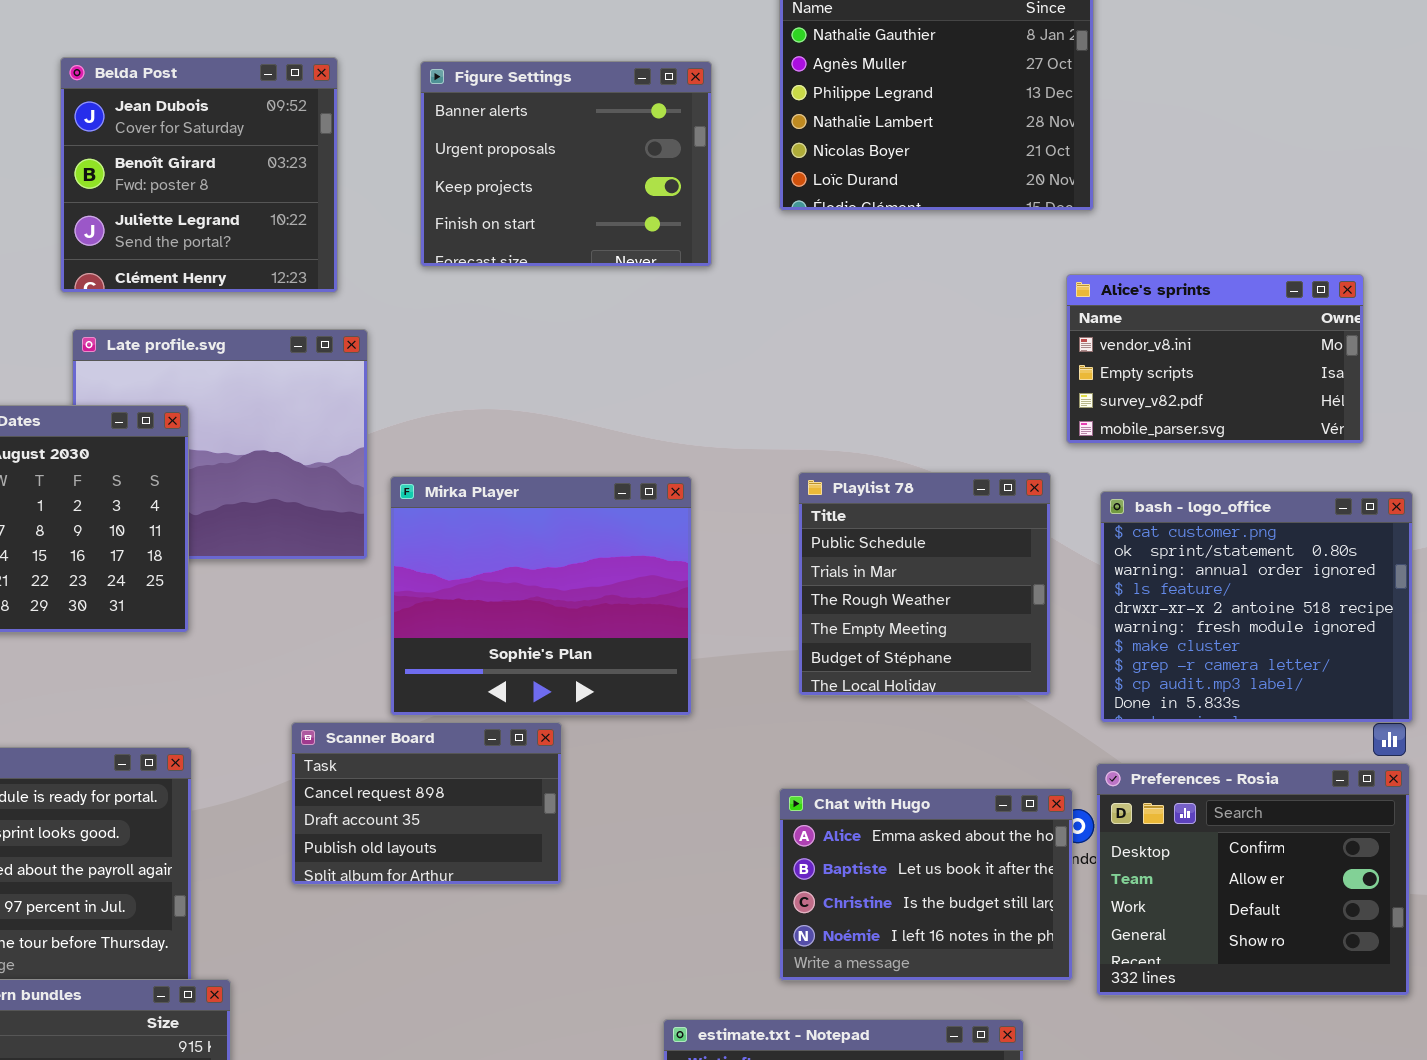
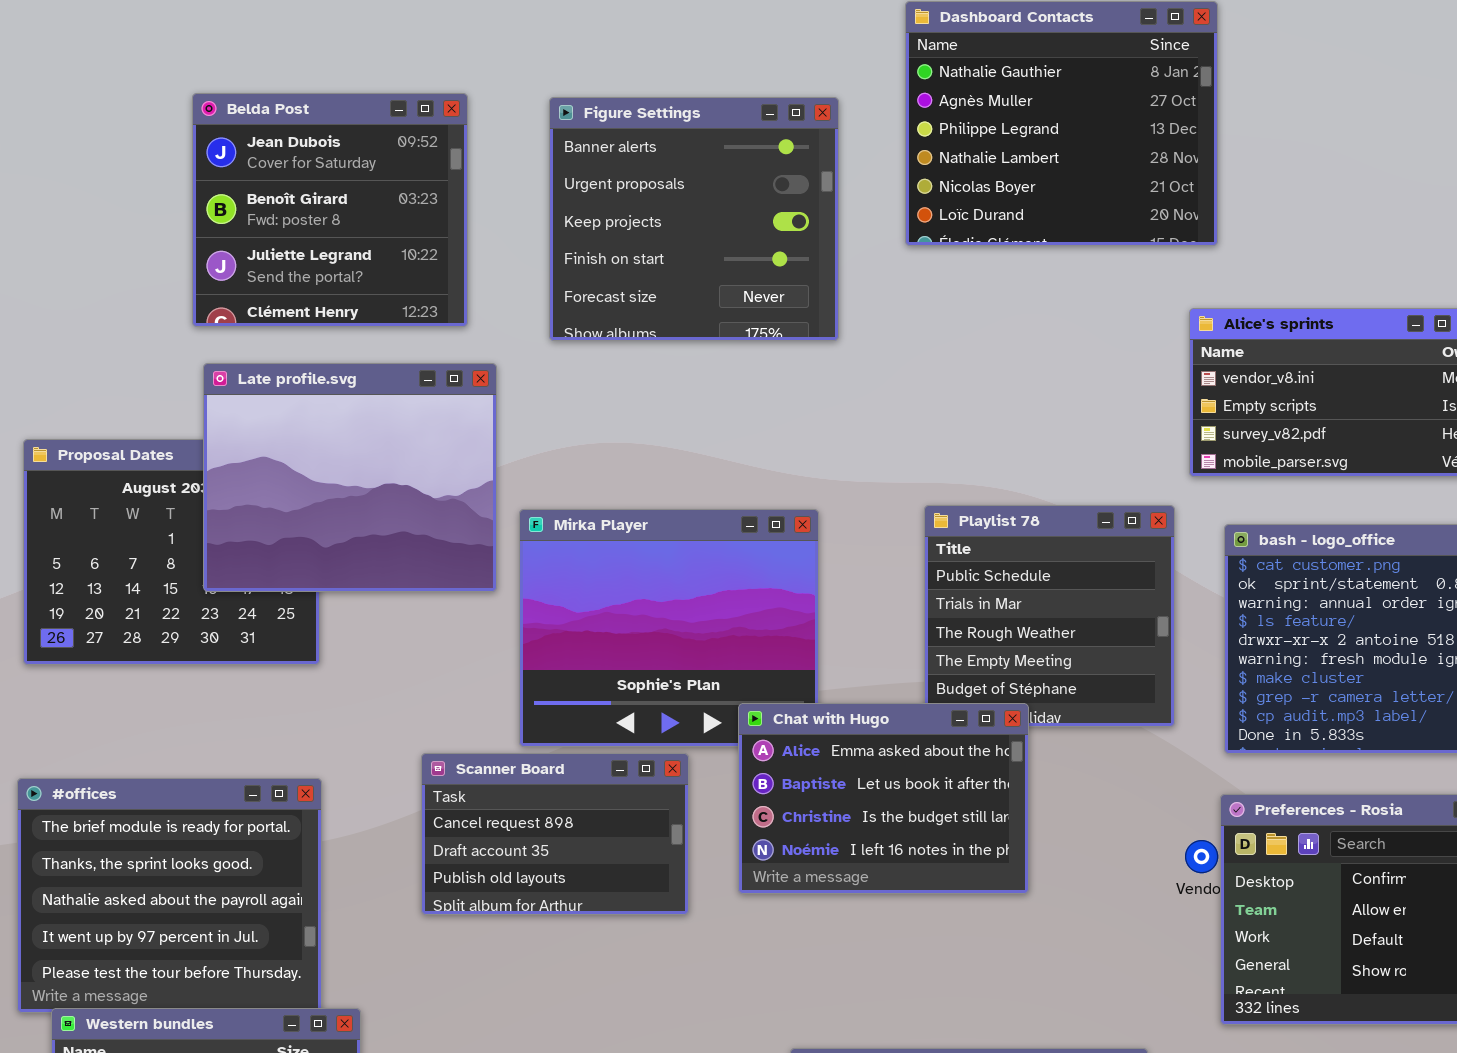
Figure Settings: [420,61,712,267] -> [549,97,839,341], resized
Late profile.svg: [72,329,368,560] -> [203,363,497,592], raised
Chat with Hugo: [779,788,1073,981] -> [738,703,1029,894], moved

